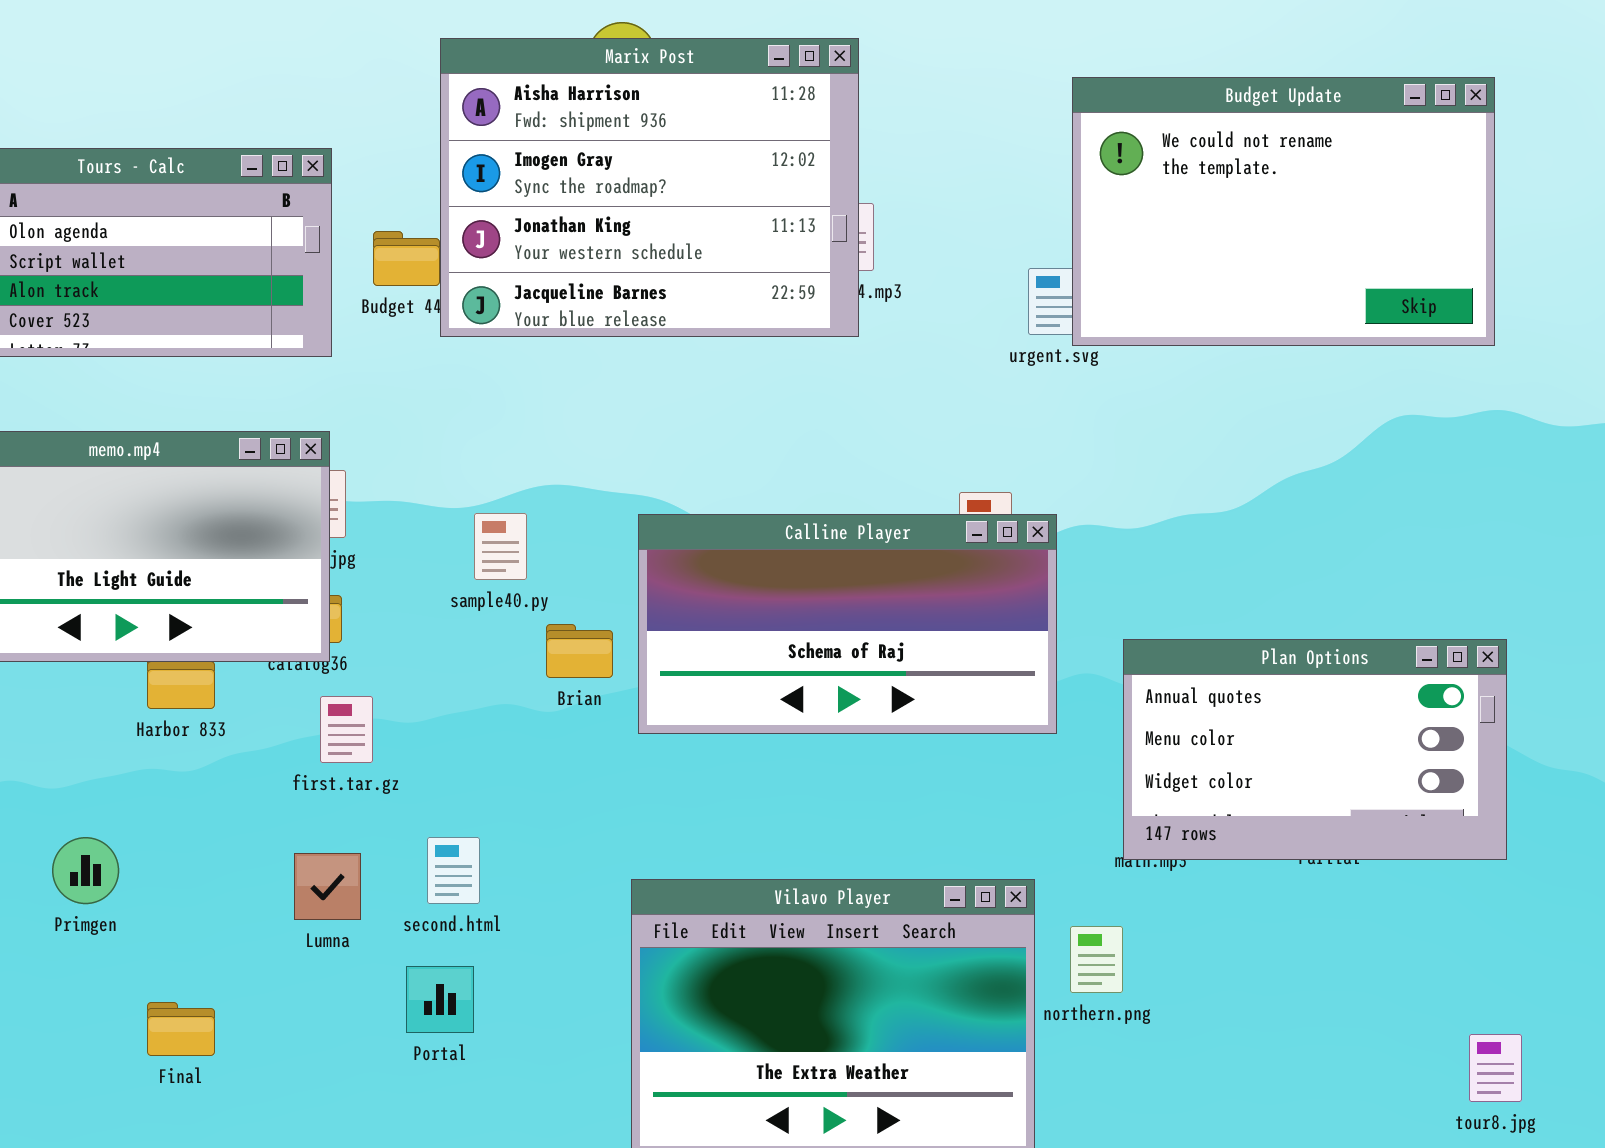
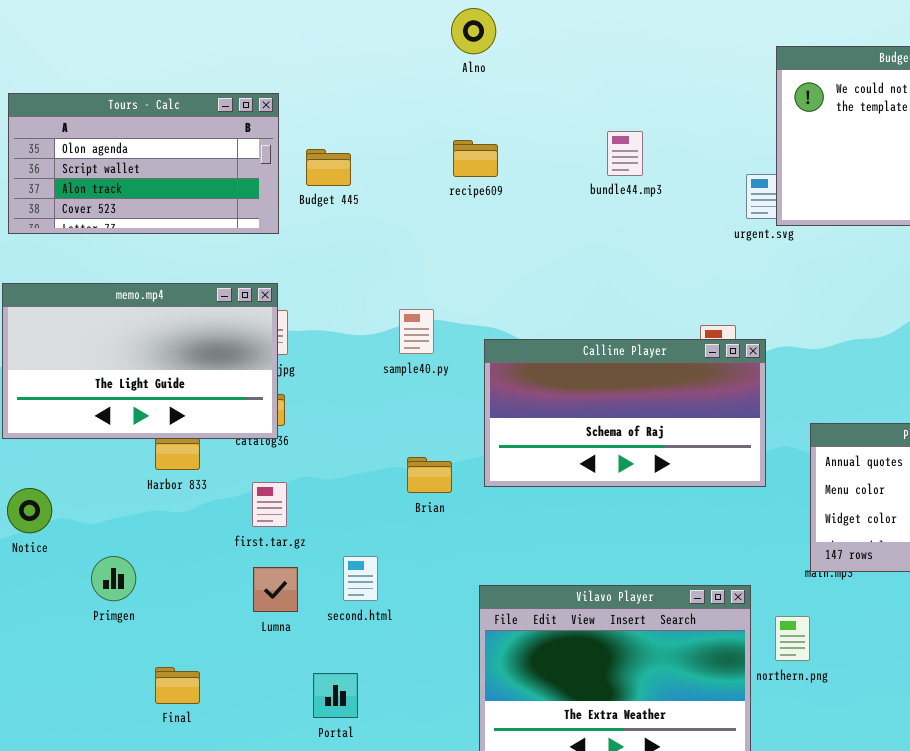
Marix Post: [440,38,859,337] -> none, closed
sample40.py: [474,513,527,580] -> [399,309,434,354], moved
Brian: [546,624,613,678] -> [407,457,452,493], moved
first.tar.gz: [320,696,373,763] -> [252,482,287,527], moved
Portal: [406,966,474,1033] -> [313,673,358,718], moved

